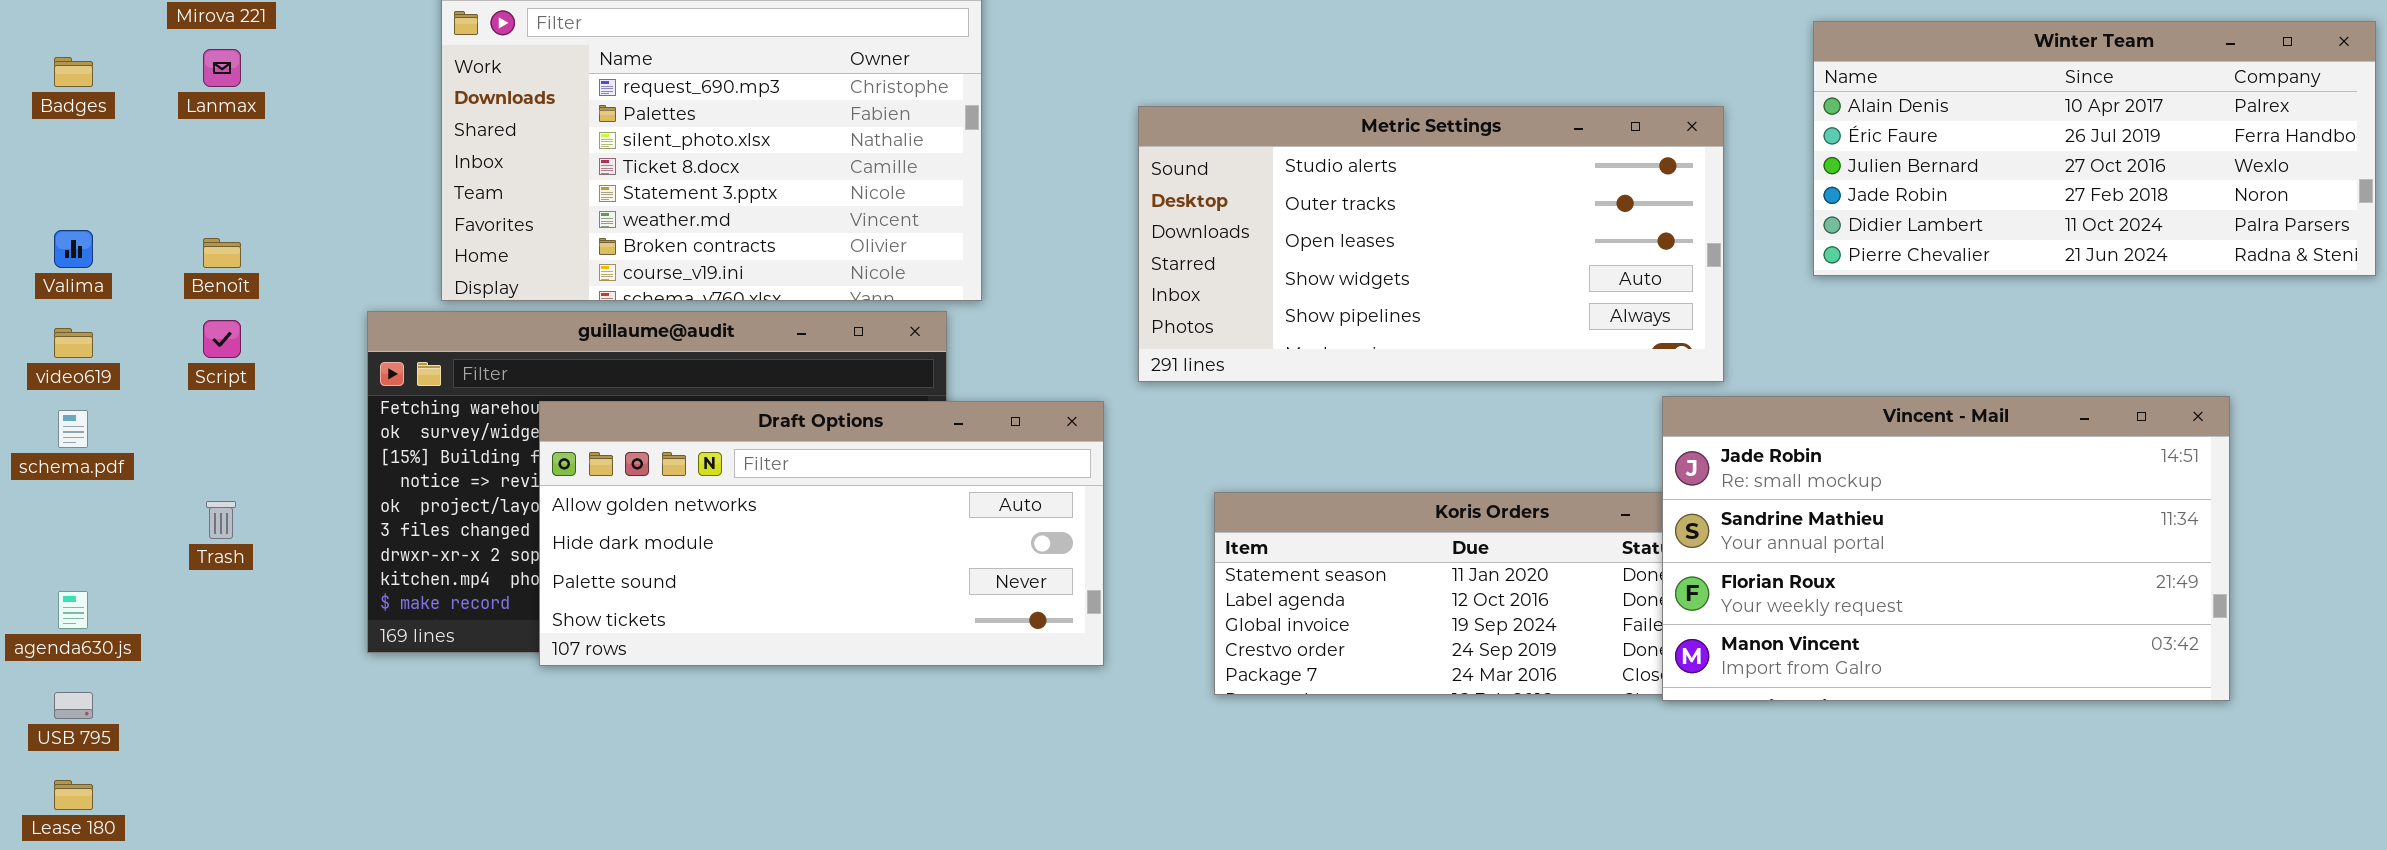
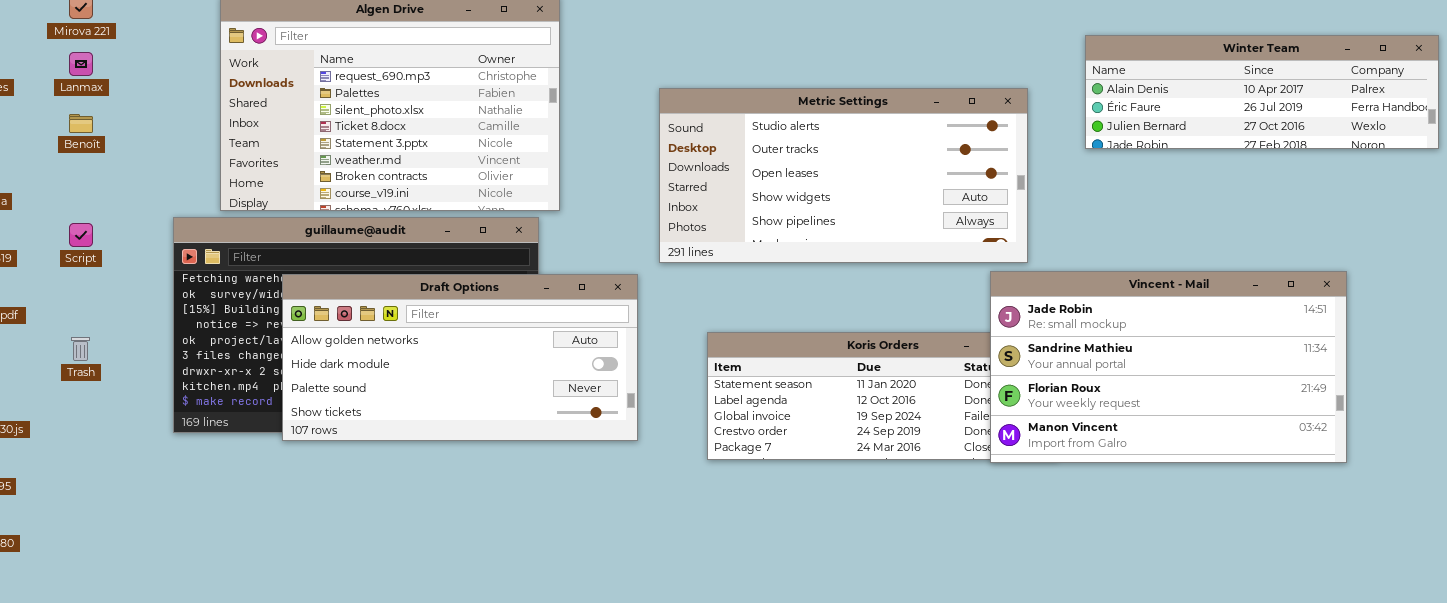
Winter Team: [1813,21,2376,276] -> [1085,35,1439,149], resized
Benoît: [203,238,241,268] -> [69,114,93,133], moved

